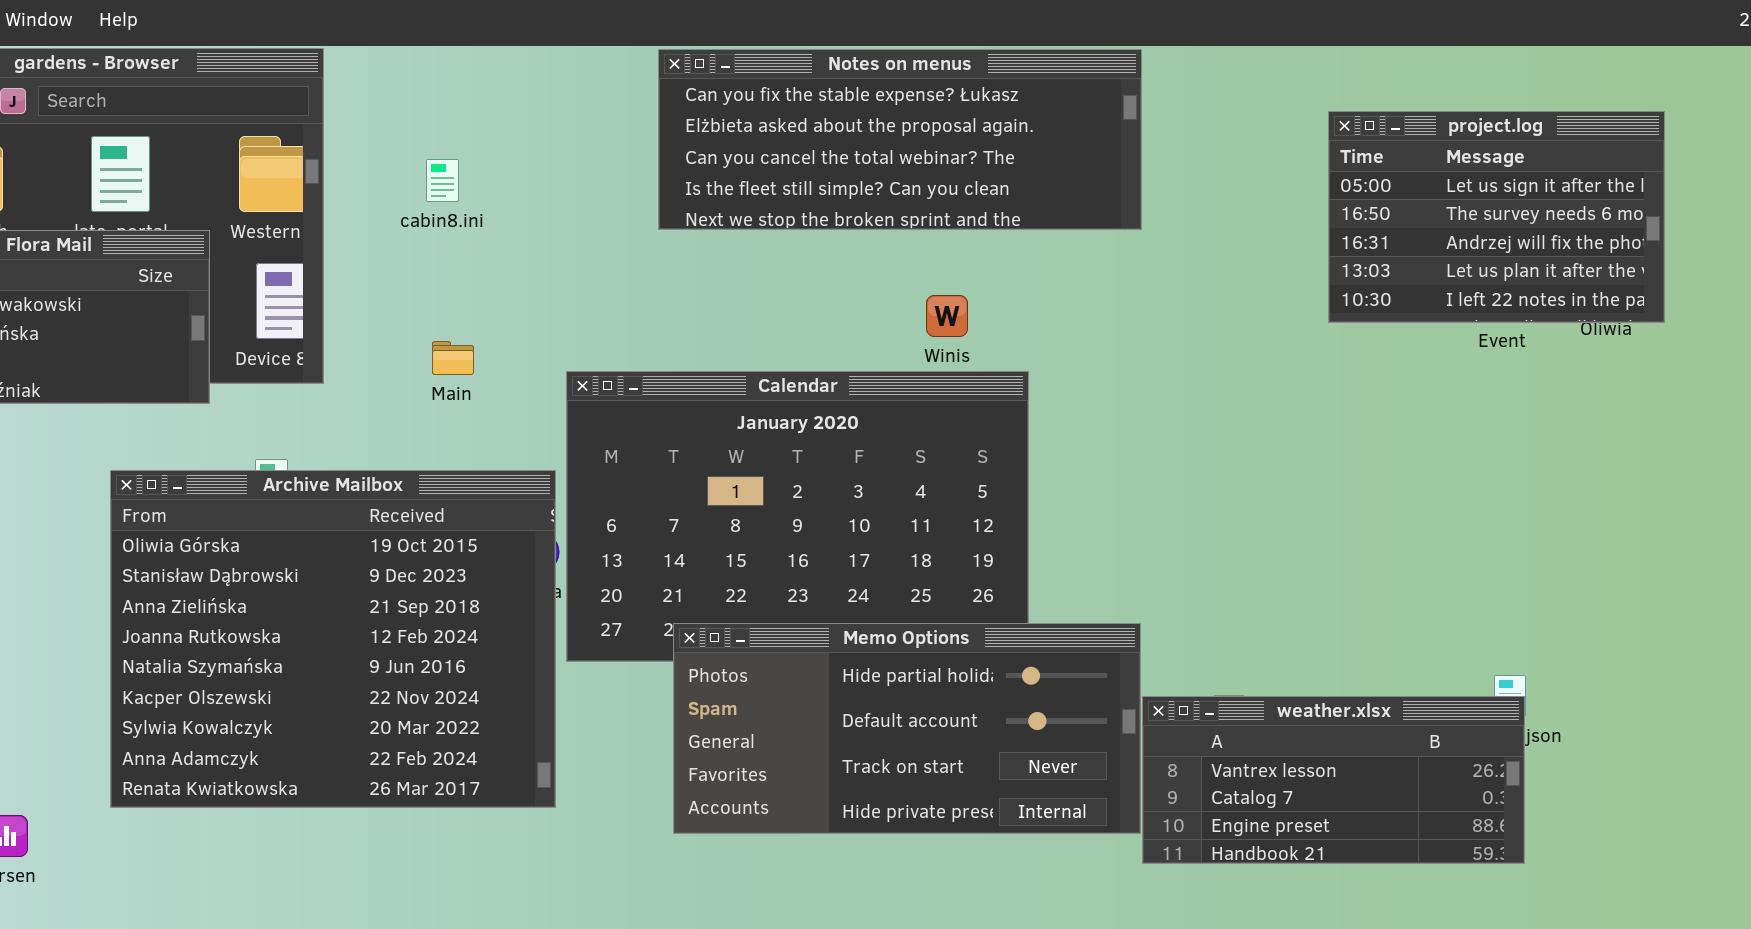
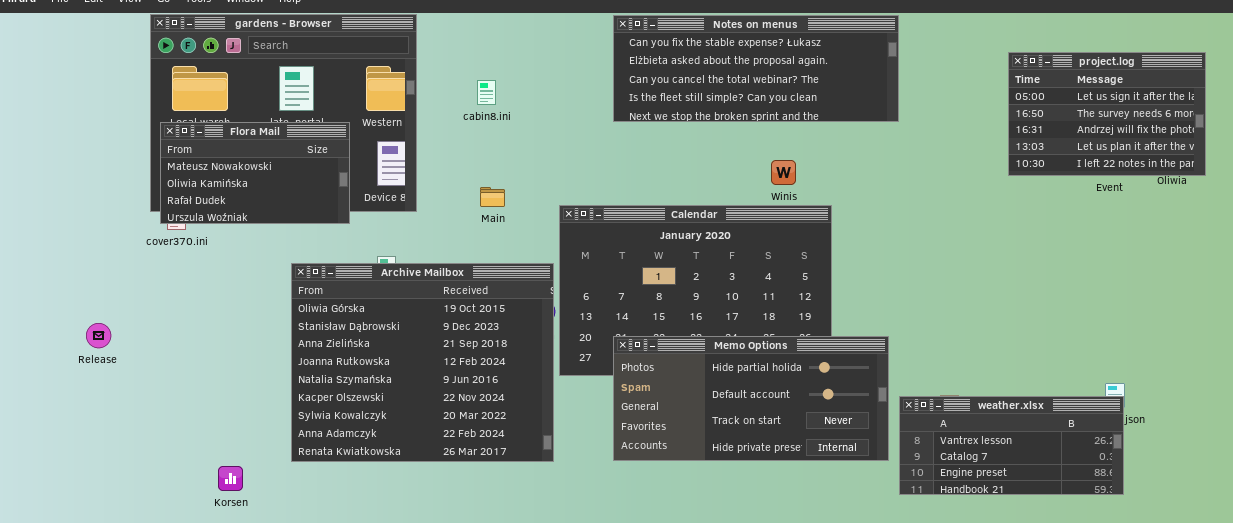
Memo Options: [673,623,1141,834] -> [613,336,889,461], moved

